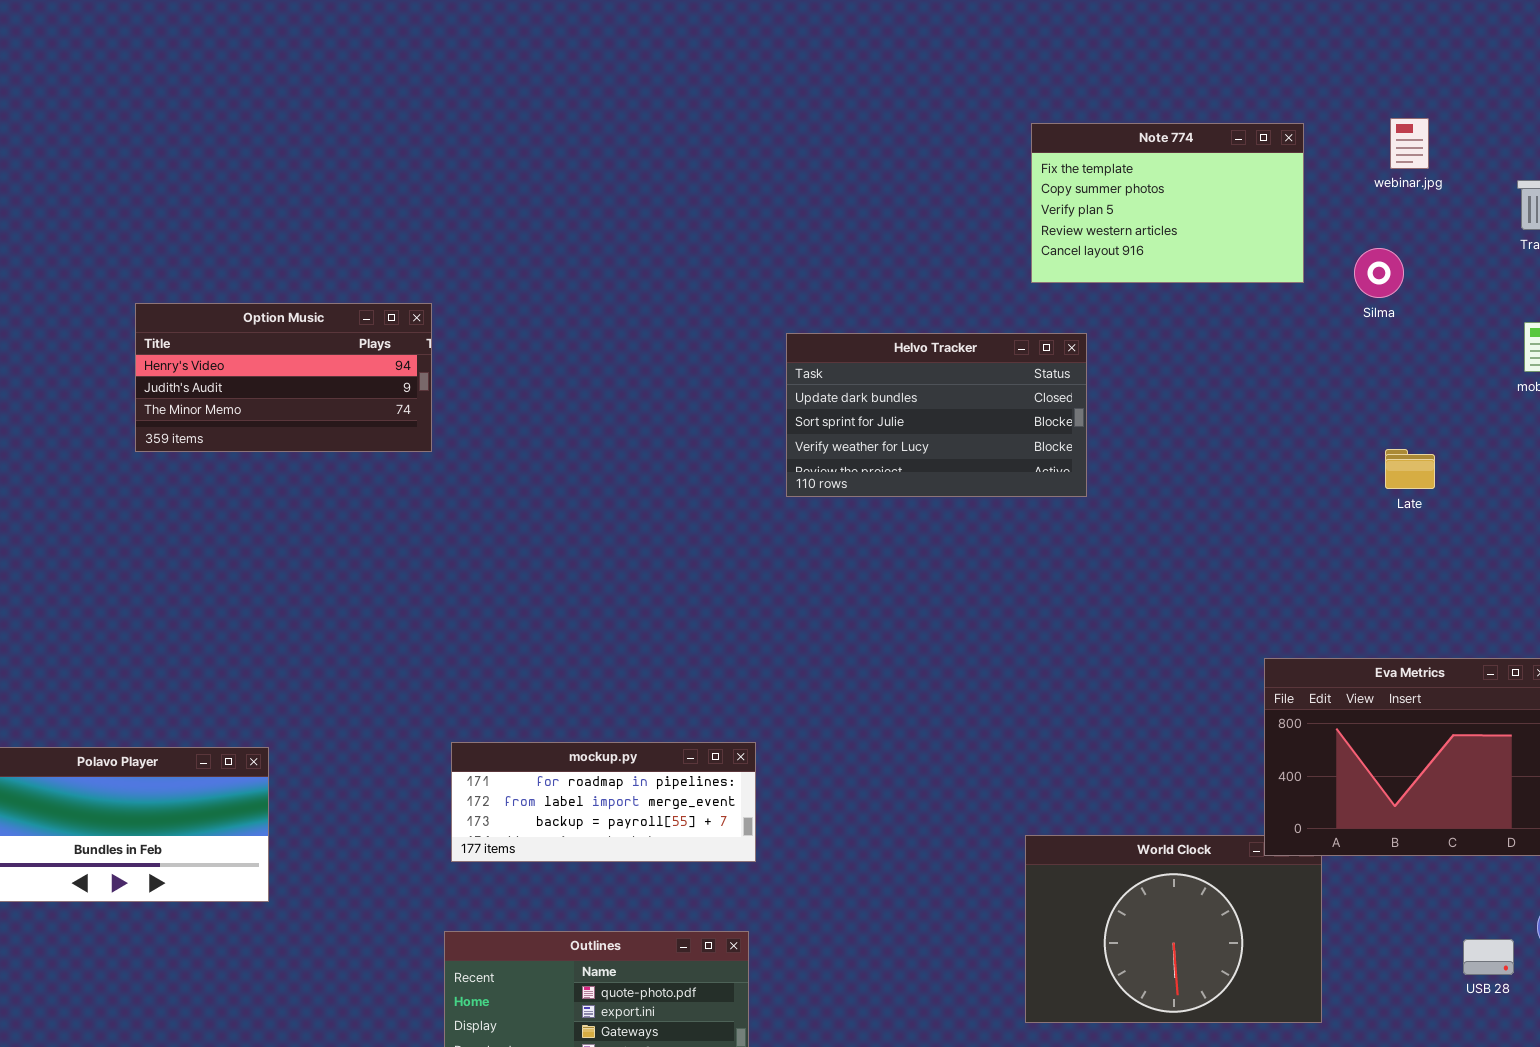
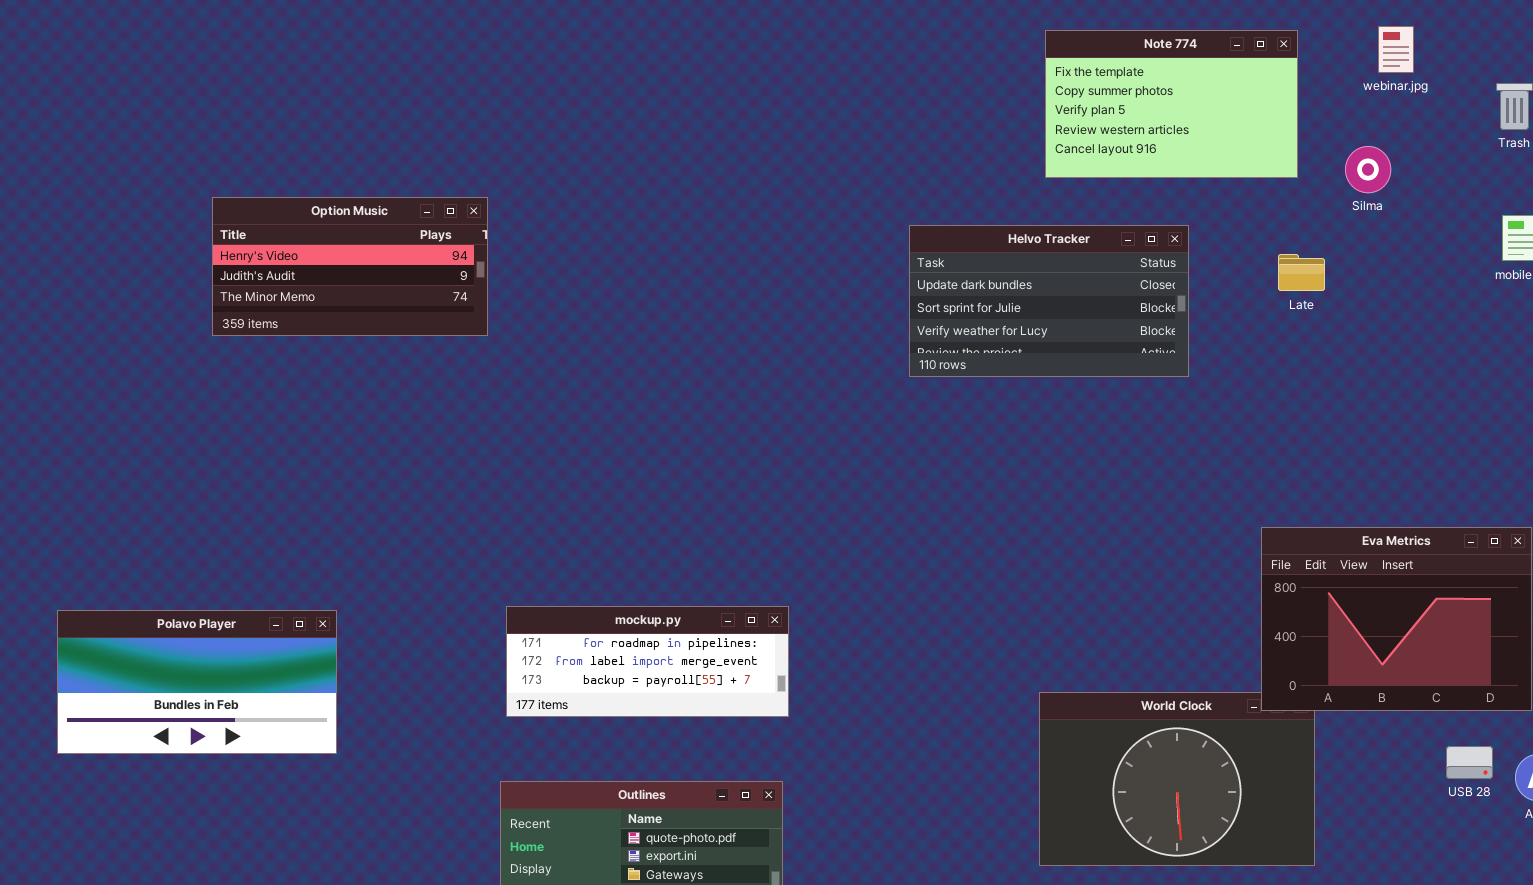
Helvo Tracker: [786,333,1087,497] -> [909,225,1189,377], moved
Late: [1385,449,1435,489] -> [1278,254,1325,291], moved
USB 28: [1463,939,1514,975] -> [1446,746,1493,779], moved

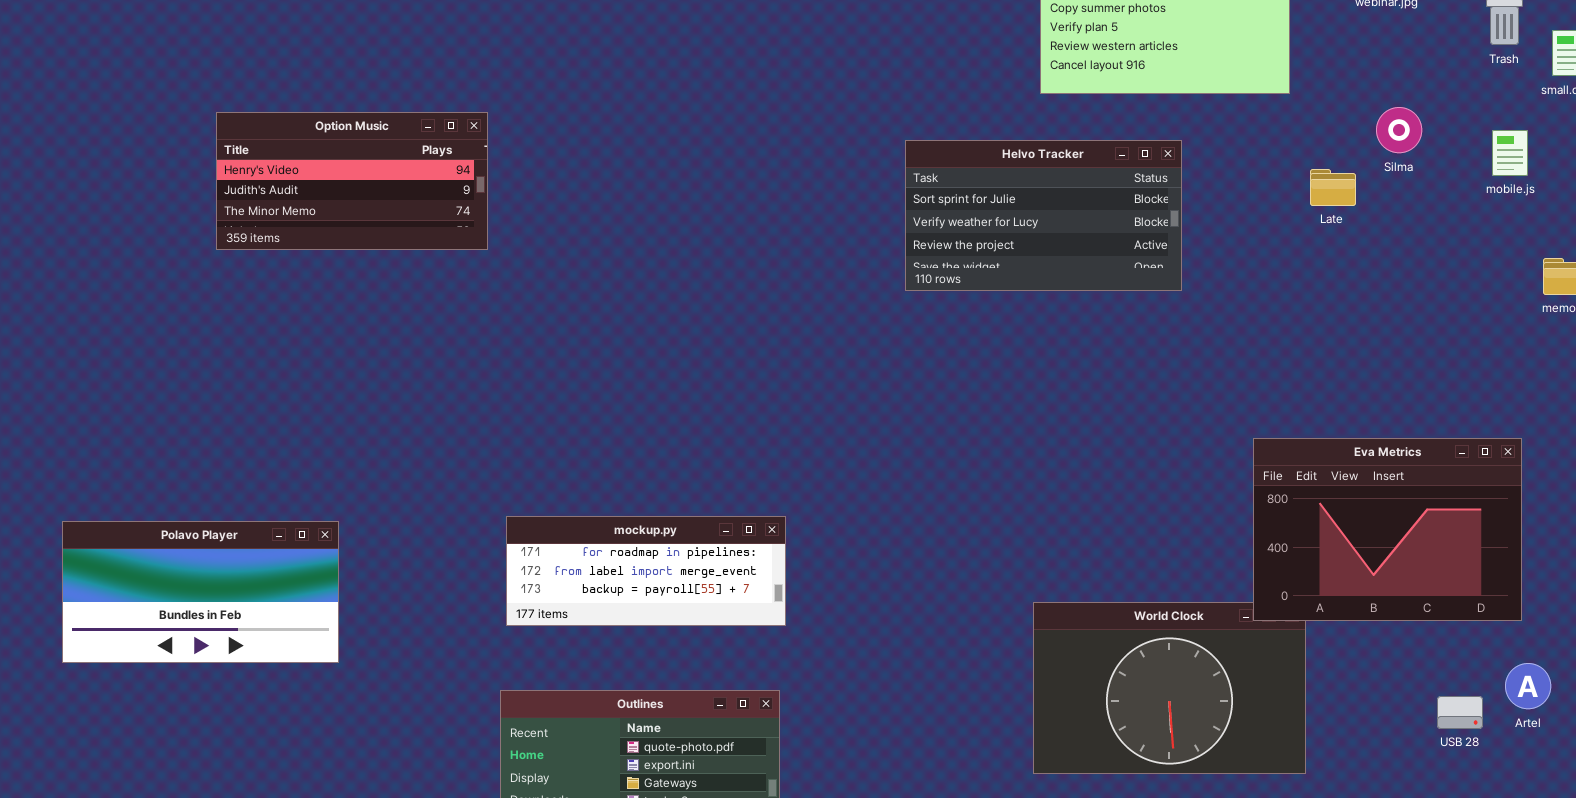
Silma: [1345,146,1391,193] -> [1376,107,1422,153], moved
Helvo Tracker: [909,225,1189,377] -> [905,140,1182,291], scrolled down 1 row
Late: [1278,254,1325,291] -> [1310,169,1356,206], moved
USB 28: [1446,746,1493,779] -> [1437,696,1483,729], moved

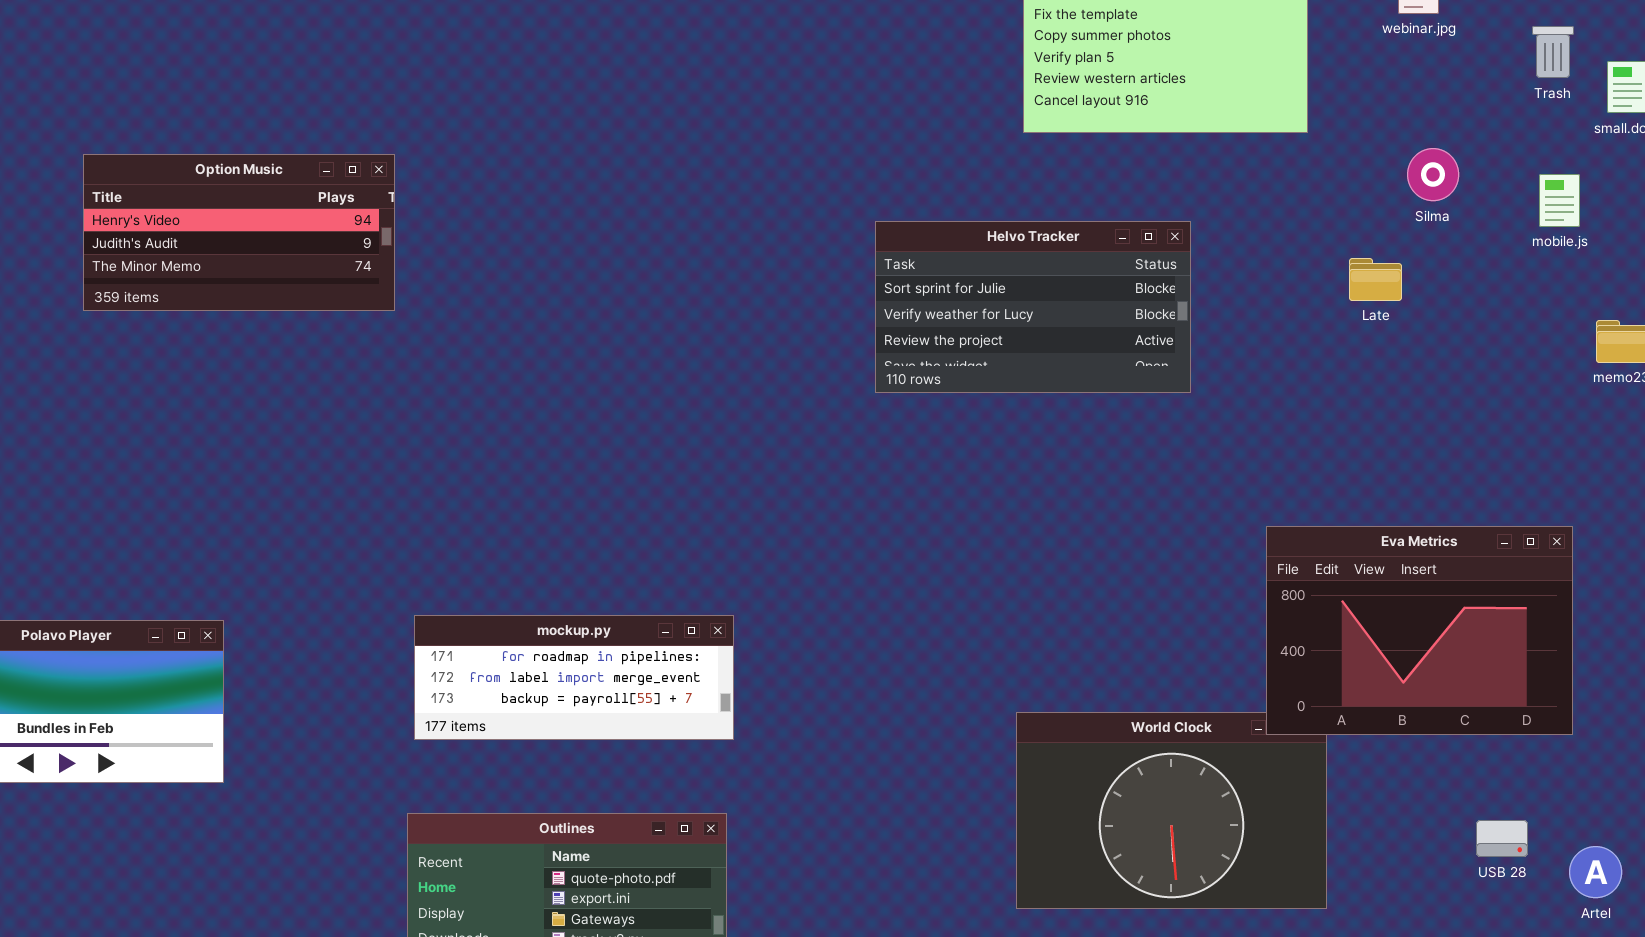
Helvo Tracker: [905,140,1182,291] -> [875,221,1191,393], moved
Late: [1310,169,1356,206] -> [1349,258,1402,301], moved
Artel: [1505,663,1551,709] -> [1569,846,1622,898], moved

